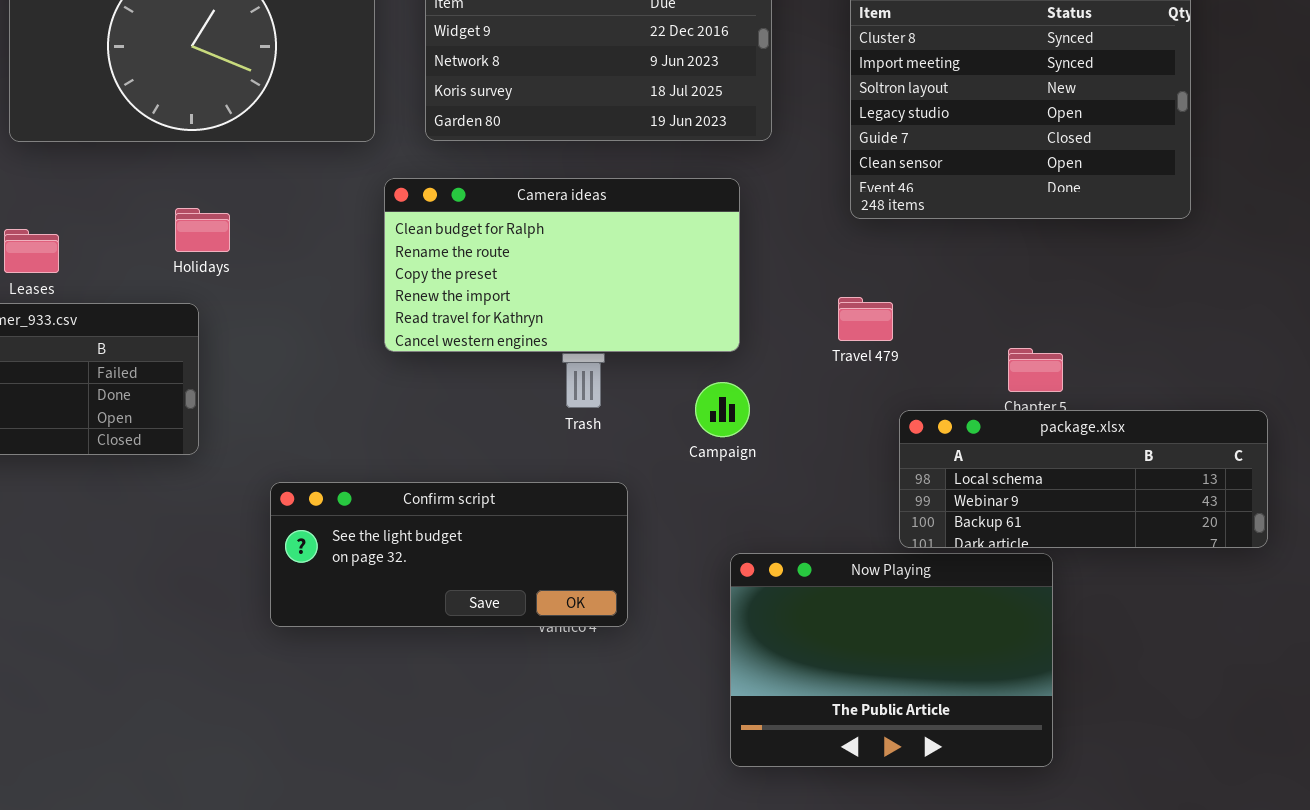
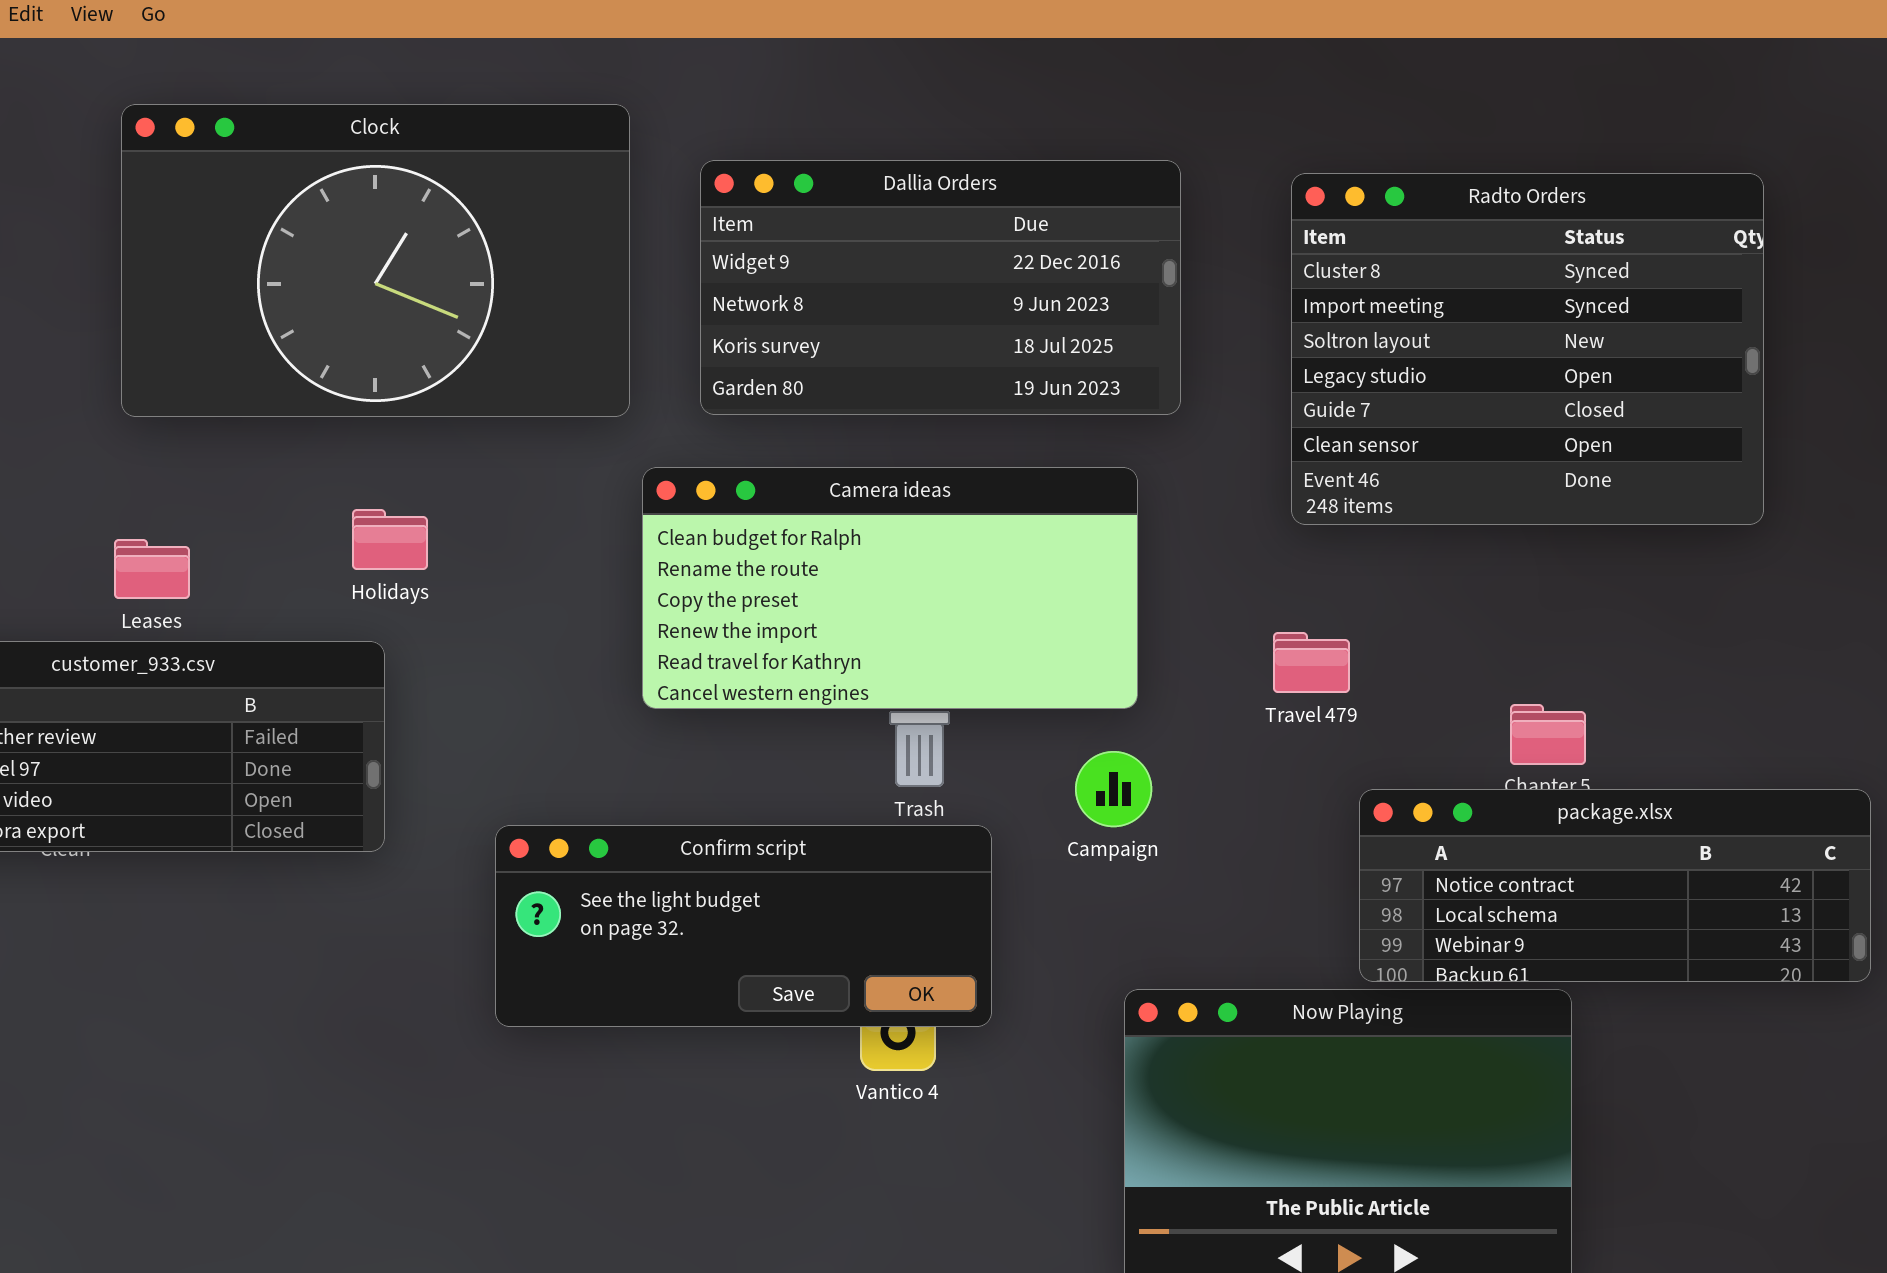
package.xlsx: [899,410,1268,548] -> [1359,789,1871,982], scrolled up 1 row
Confirm script: [270,482,628,627] -> [495,825,992,1027], moved

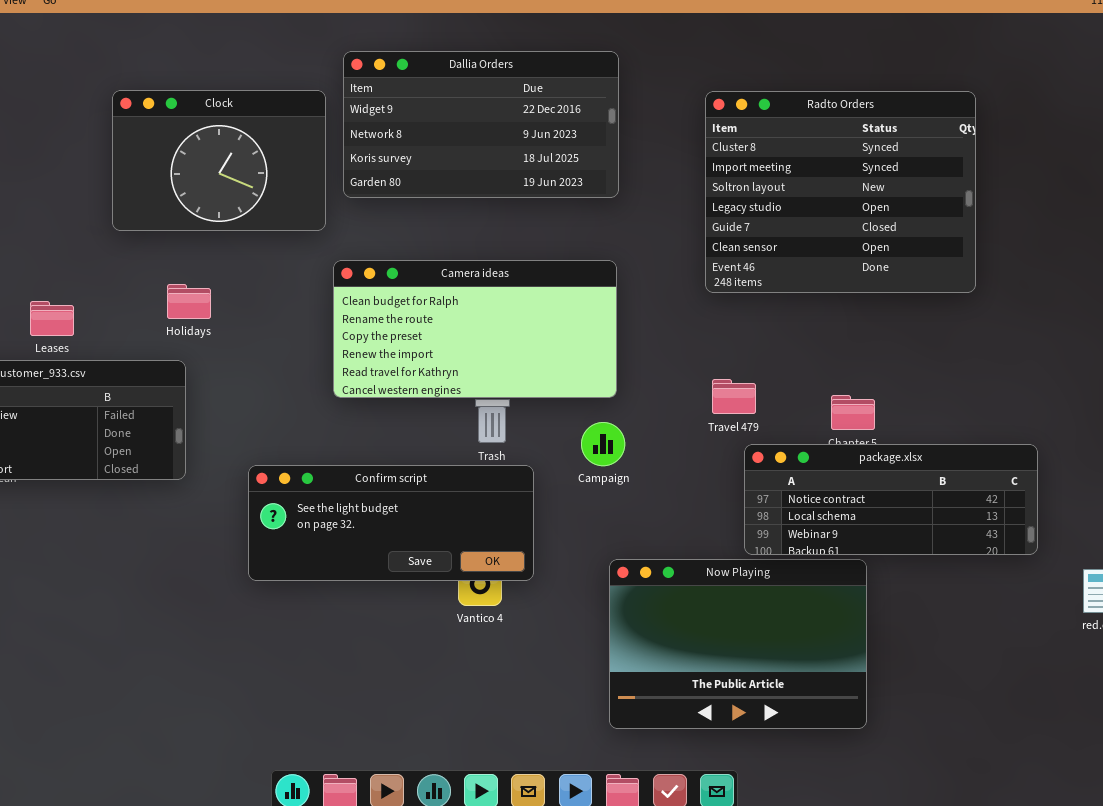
Clock: [121,104,630,417] -> [112,90,326,231], resized
Dallia Orders: [700,160,1181,415] -> [343,51,619,198], moved
Travel 479: [1273,632,1350,693] -> [712,379,756,414], moved

